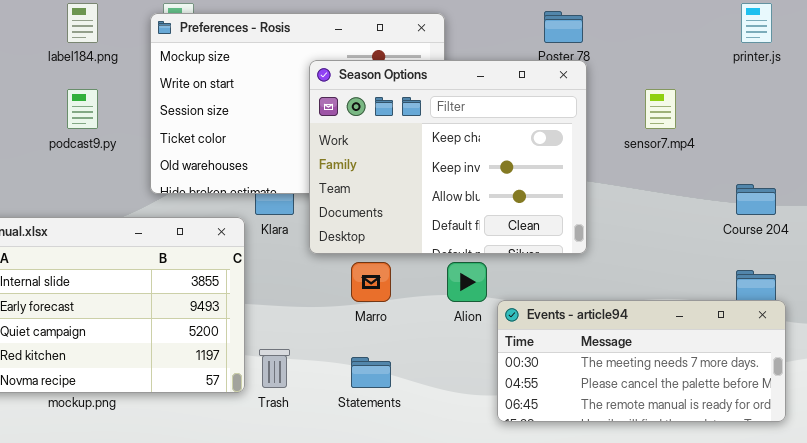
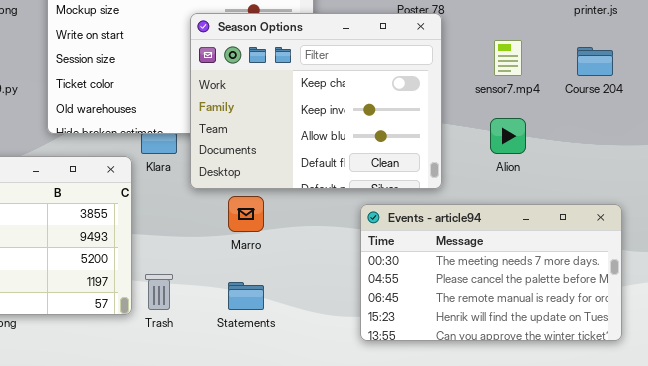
Course 204: [736,184,776,215] -> [577,47,613,76], moved
Alion: [447,262,487,302] -> [490,118,526,154], moved
Events - article94: [497,300,786,422] -> [360,204,622,341], resized

